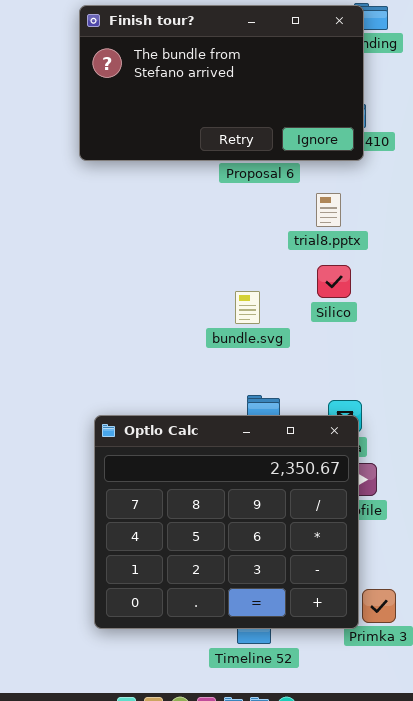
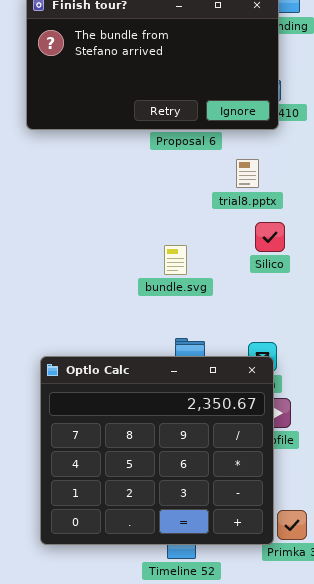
Silico: [317,265,351,298] -> [255,222,285,252], moved

